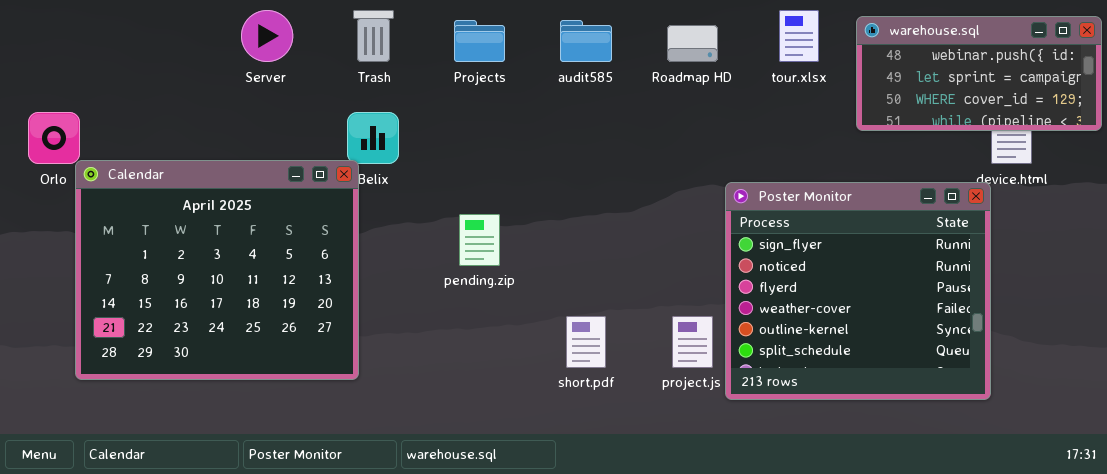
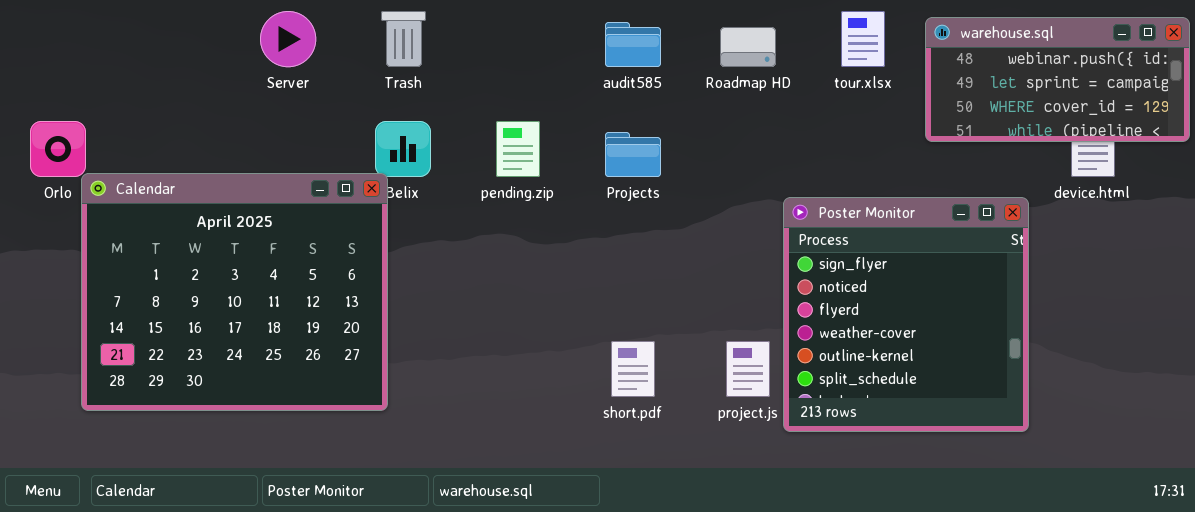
Projects: [454,20,505,62] -> [605,132,661,177], moved
Poster Monitor: [725,182,991,400] -> [783,197,1029,432], resized
pending.zip: [459,214,500,266] -> [496,121,540,177], moved

